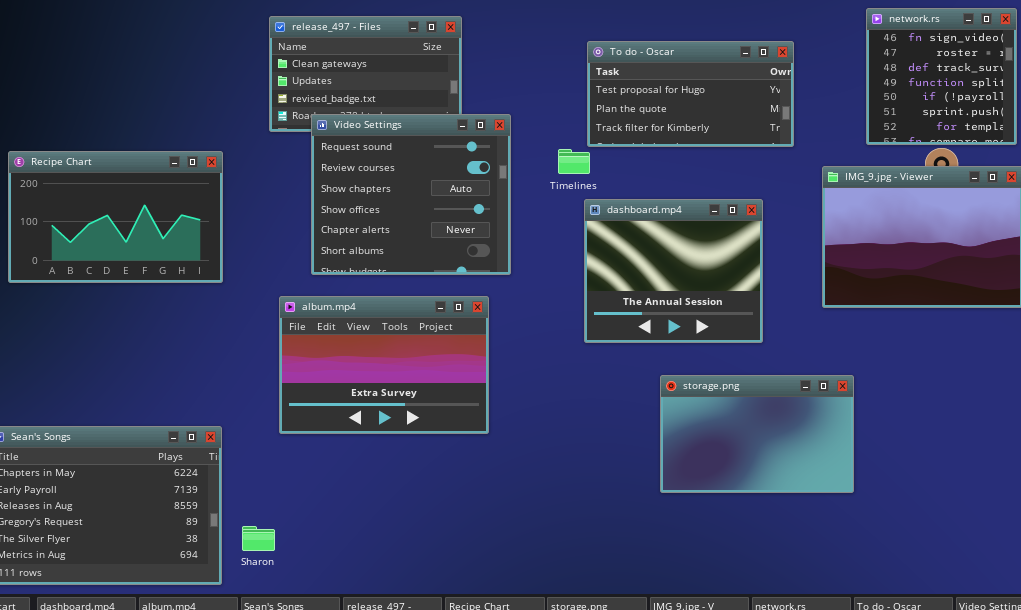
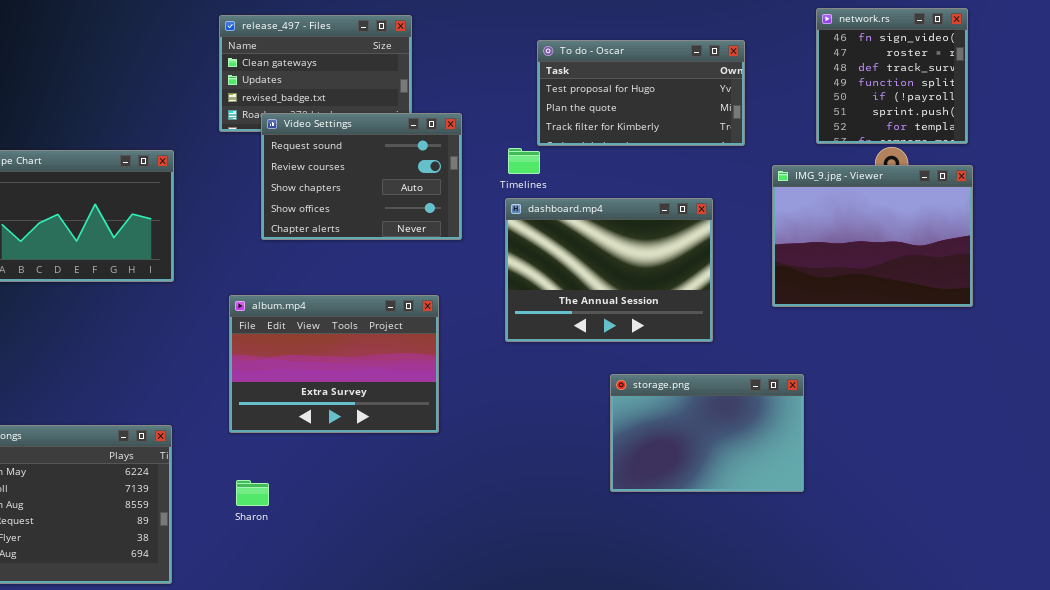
Video Settings: [311,114,511,275] -> [261,113,462,240], resized
dashboard.mp4: [584,199,763,343] -> [505,198,713,342], resized
Sharon: [242,526,275,551] -> [236,480,269,506], moved

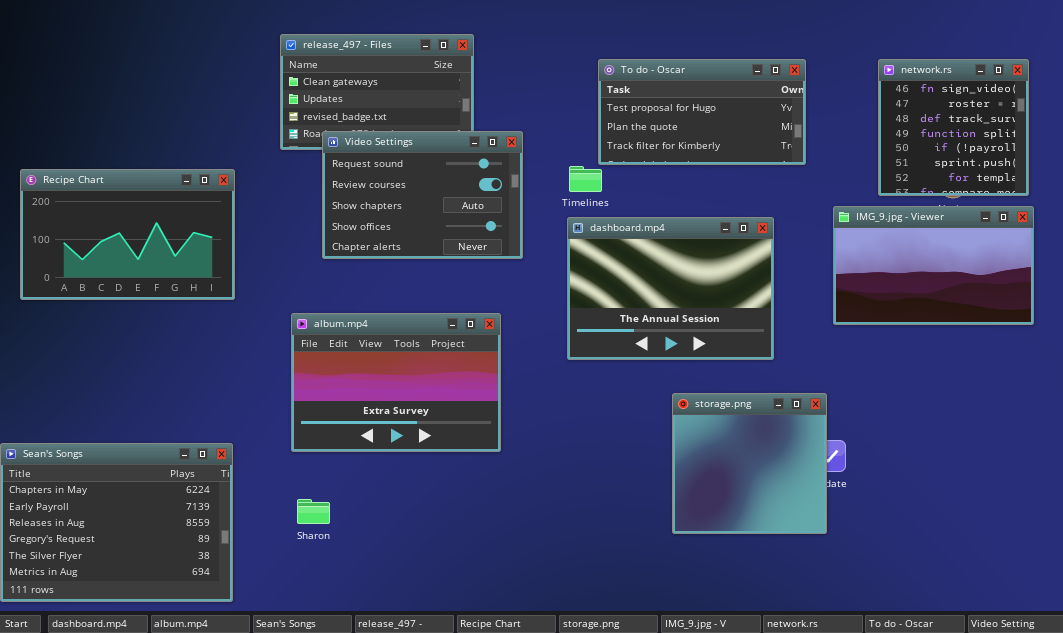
network.rs: [816,8,968,144] -> [878,59,1029,196], moved
IMG_9.jpg - Viewer: [772,165,973,307] -> [833,206,1034,325], resized
storage.png: [610,374,804,492] -> [672,393,827,534], resized

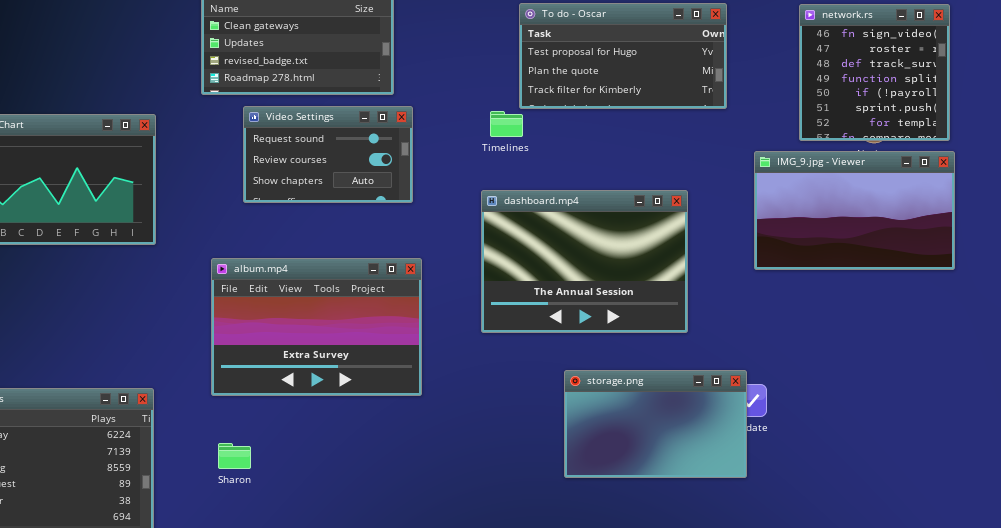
Video Settings: [322,131,523,259] -> [243,106,413,203], resized
dashboard.mp4: [567,217,774,360] -> [481,190,688,333], moved
storage.png: [672,393,827,534] -> [564,370,747,478], resized

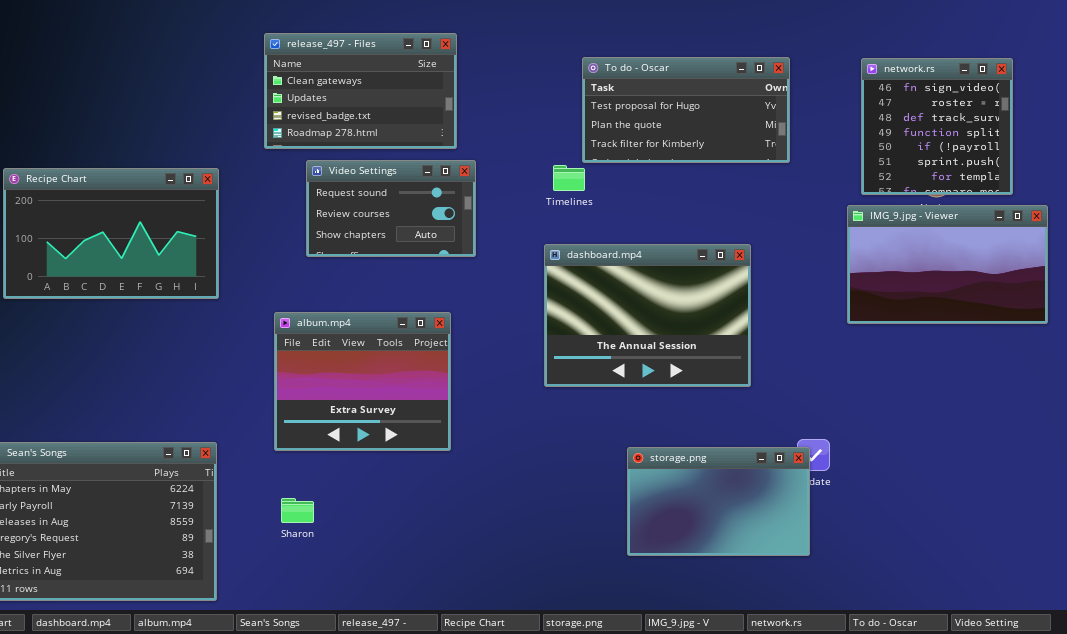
IMG_9.jpg - Viewer: [754,151,955,270] -> [847,205,1048,324], moved
album.mp4: [211,258,422,396] -> [274,312,451,451], resized
storage.png: [564,370,747,478] -> [627,447,810,556], moved

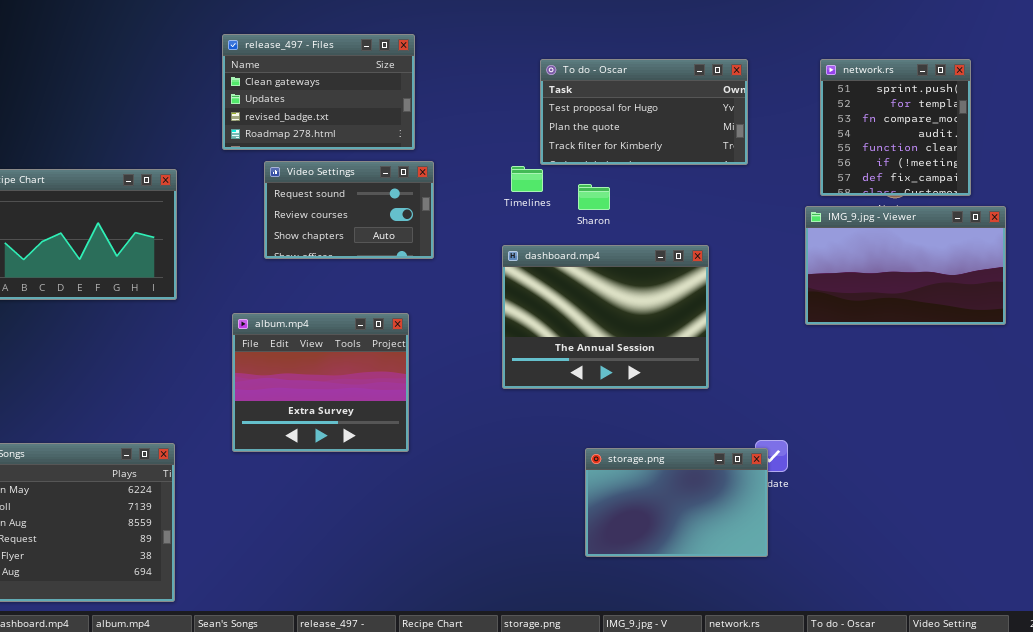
network.rs: [861,58,1013,195] -> [820,59,971,196], scrolled down 5 rows
Sharon: [281,498,314,523] -> [578,184,610,210], moved

